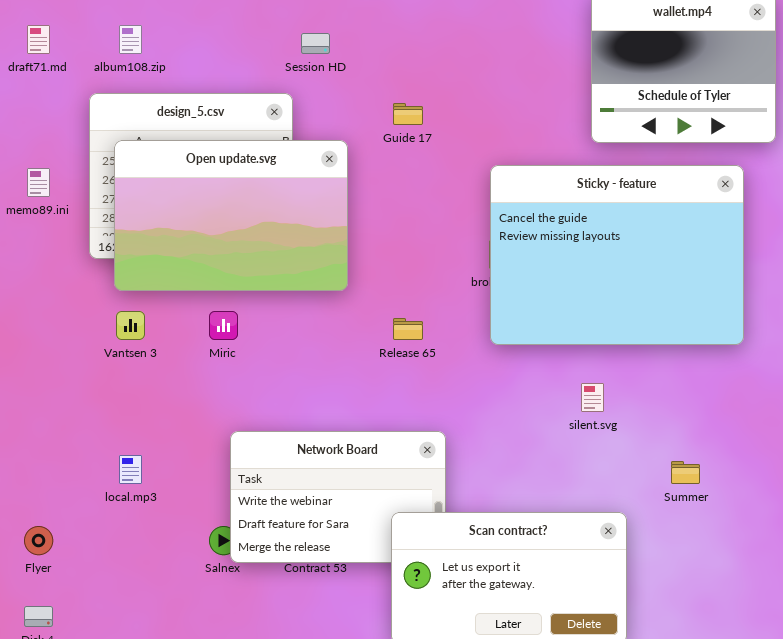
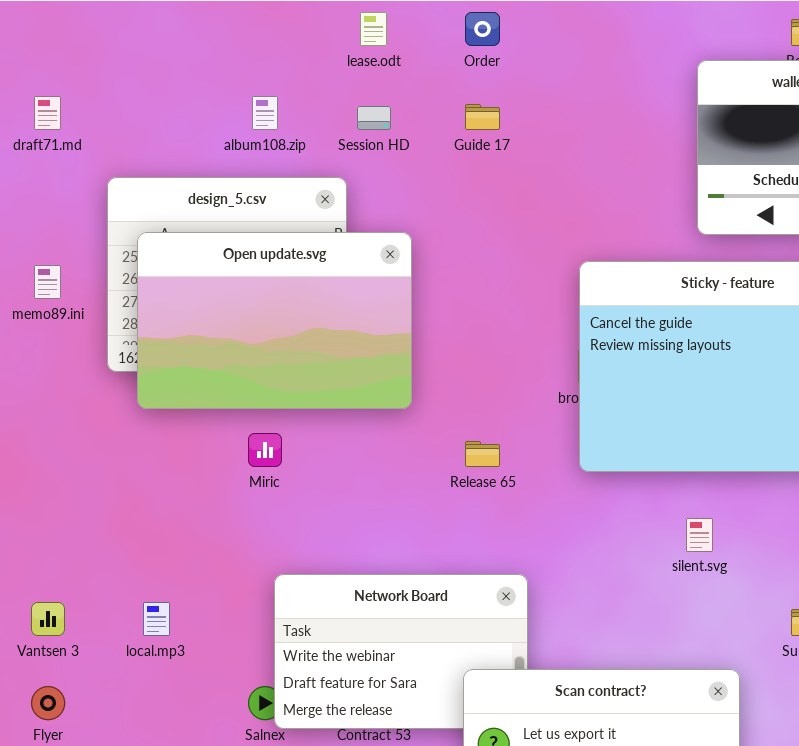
album108.zip: [119,25,142,54] -> [252,96,278,130], moved
Guide 17: [393,103,423,125] -> [465,104,500,130], moved
Vantsen 3: [116,311,145,340] -> [31,602,65,636], moved

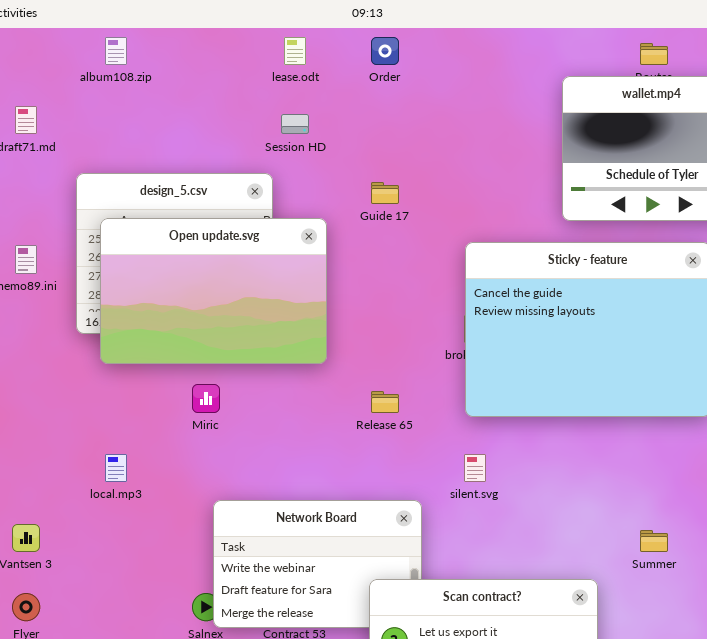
album108.zip: [252,96,278,130] -> [105,37,127,65], moved
Guide 17: [465,104,500,130] -> [371,182,399,204], moved
silent.svg: [686,518,713,552] -> [464,454,486,482], moved
local.mp3: [143,602,170,636] -> [105,454,127,482], moved

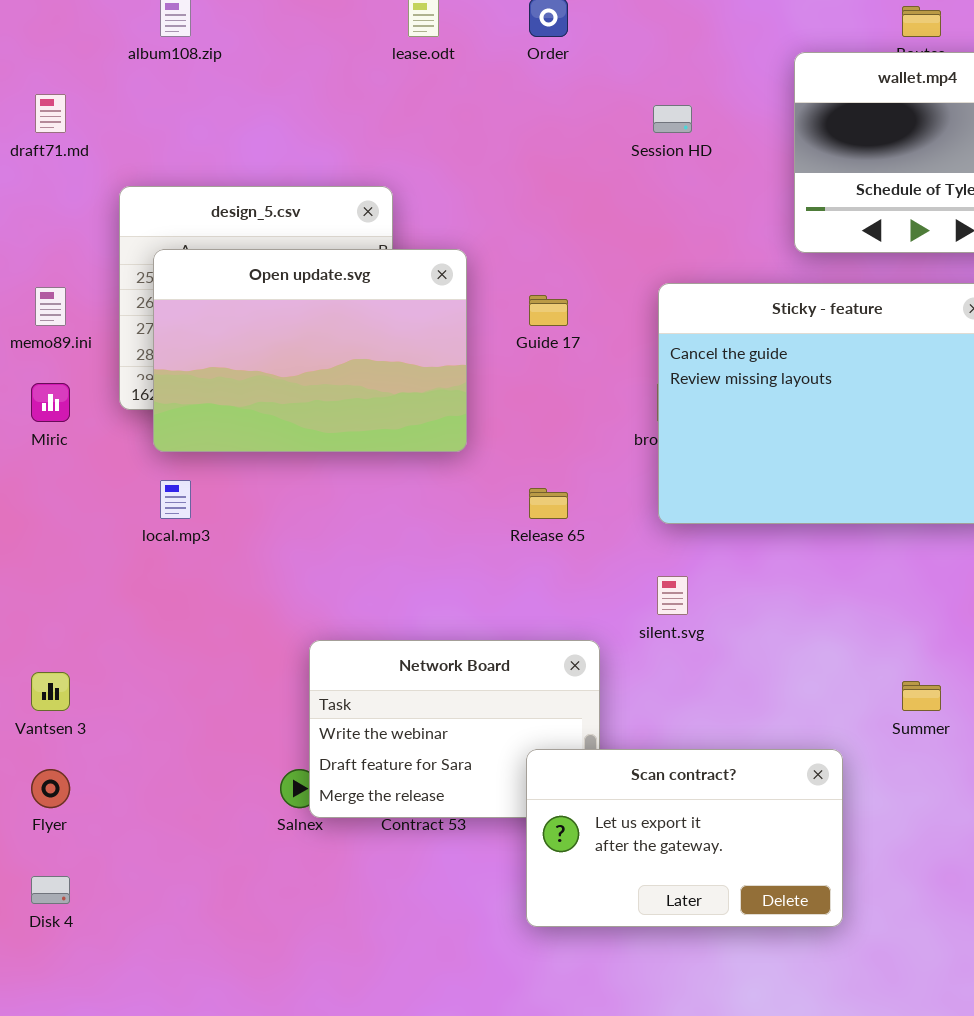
Session HD: [281,114,309,134] -> [653,105,692,133], moved
Guide 17: [371,182,399,204] -> [529,295,568,326], moved
Miric: [192,384,220,413] -> [31,383,70,422], moved
local.mp3: [105,454,127,482] -> [160,480,191,519], moved

